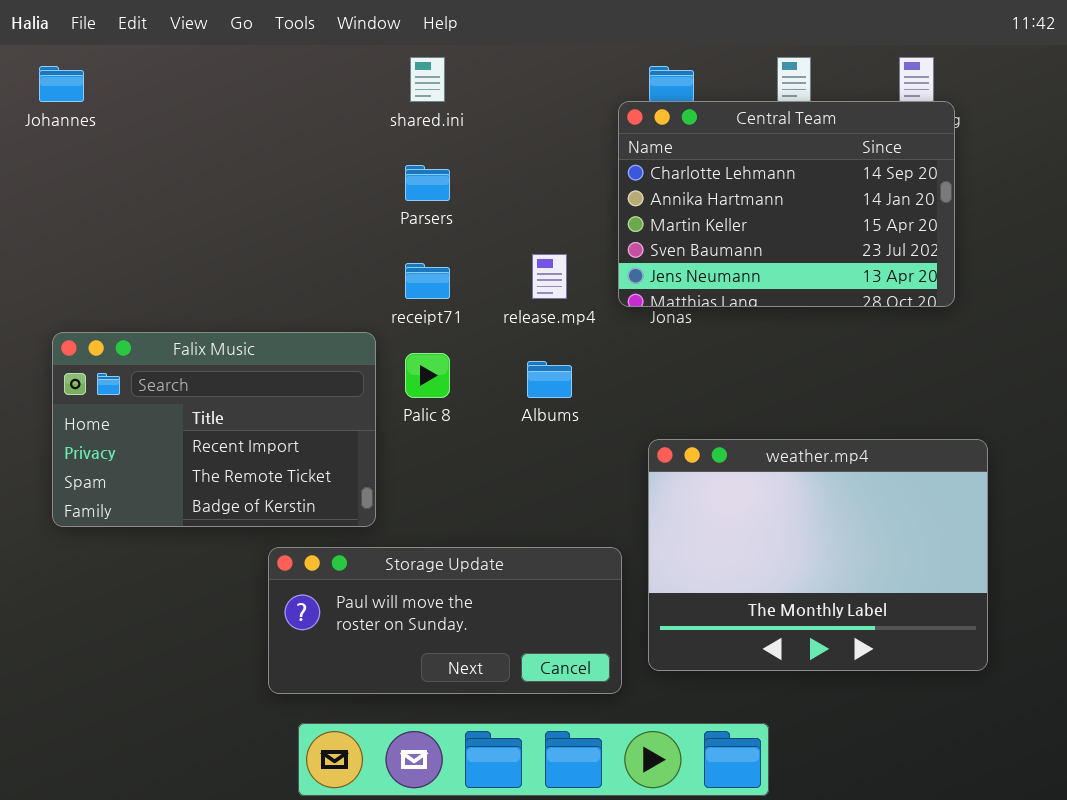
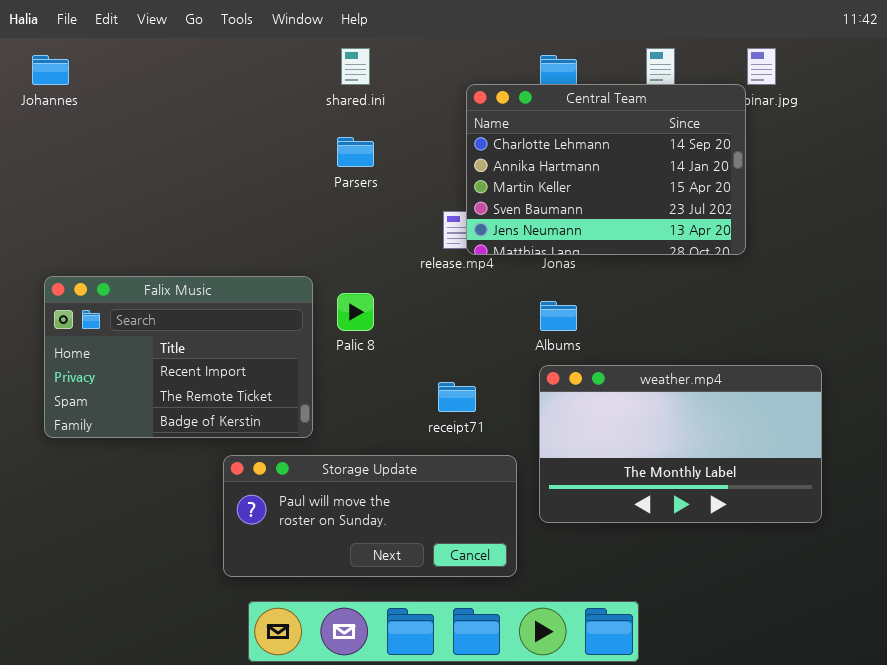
Central Team: [618,101,955,307] -> [466,84,746,255], moved
receipt71: [405,263,450,299] -> [438,382,476,412], moved
Albums: [527,361,572,398] -> [540,301,577,331], moved
weather.mp4: [648,439,988,671] -> [539,365,822,523], resized

